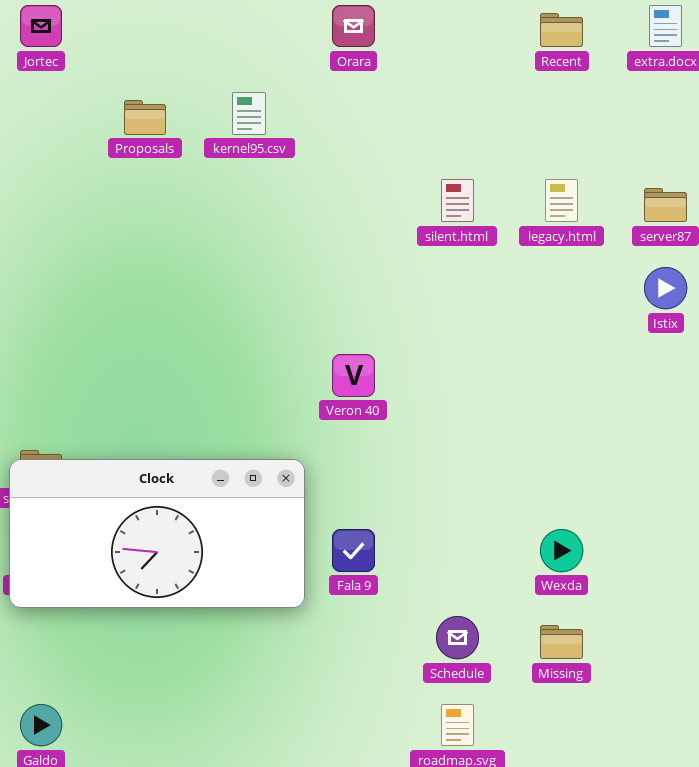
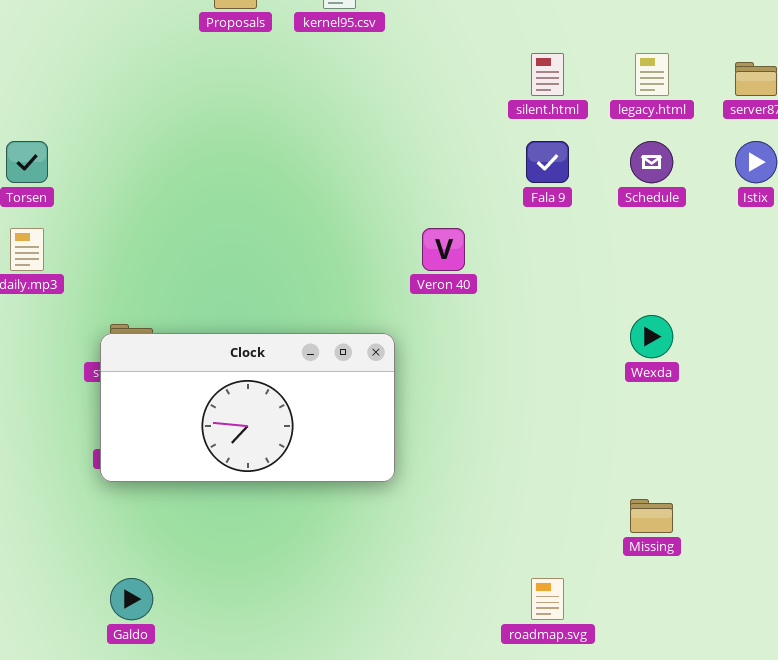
Fala 9: [332,529,375,572] -> [526,141,569,183], moved
Wexda: [540,529,583,572] -> [630,315,673,358], moved
Schedule: [436,616,479,659] -> [630,141,673,183], moved

